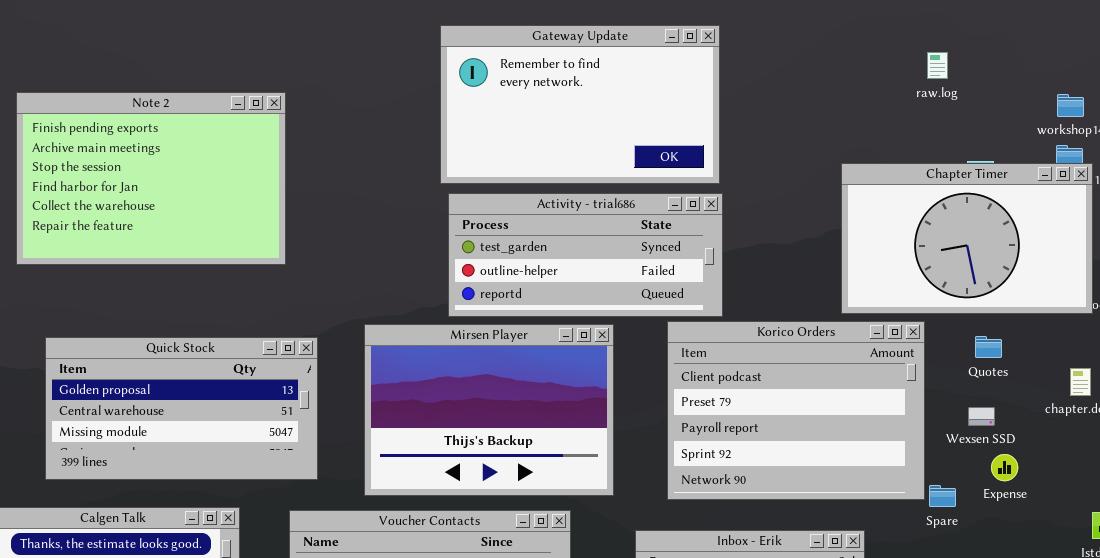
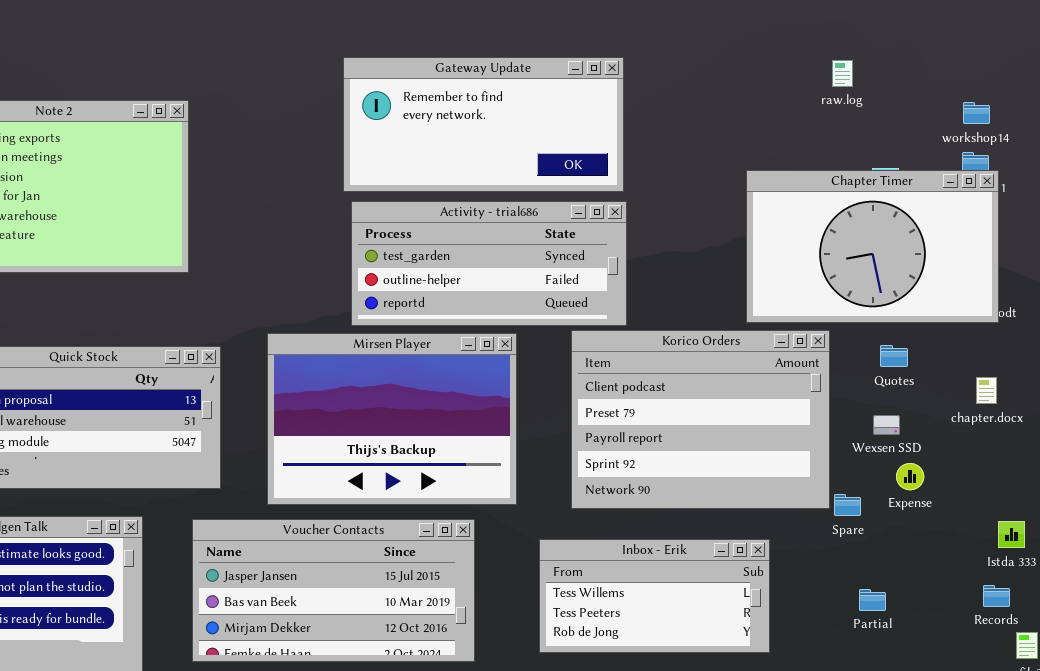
Gateway Update: [440,25,720,184] -> [343,57,624,192], resized

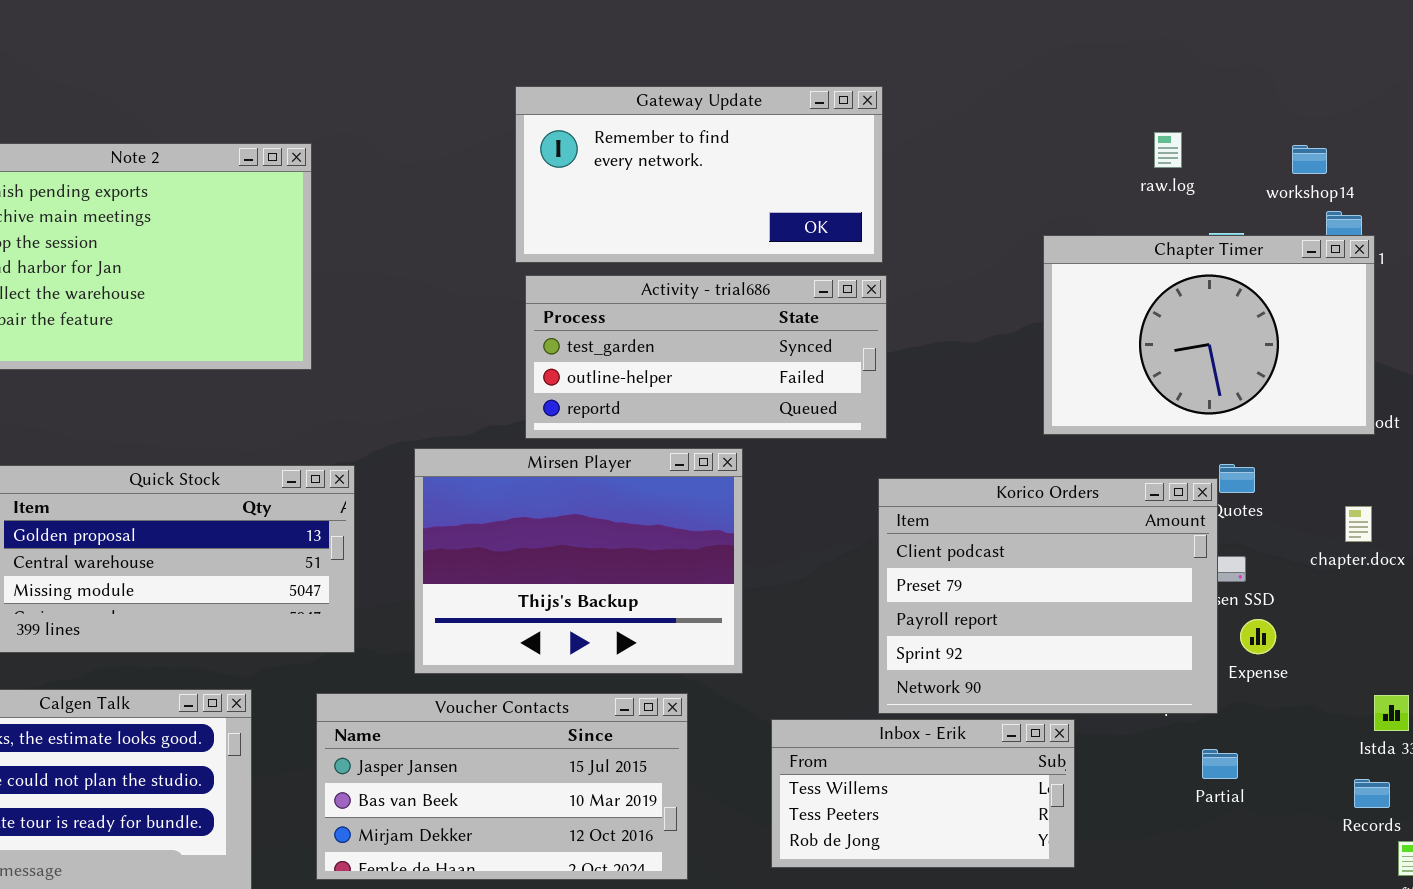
raw.log: [832,60,853,87] -> [1154,132,1182,168], moved
workshop14: [963,102,990,124] -> [1292,145,1327,174], moved
Korico Orders: [571,330,830,509] -> [878,478,1218,714], moved
Partial: [859,589,886,611] -> [1202,749,1238,779], moved

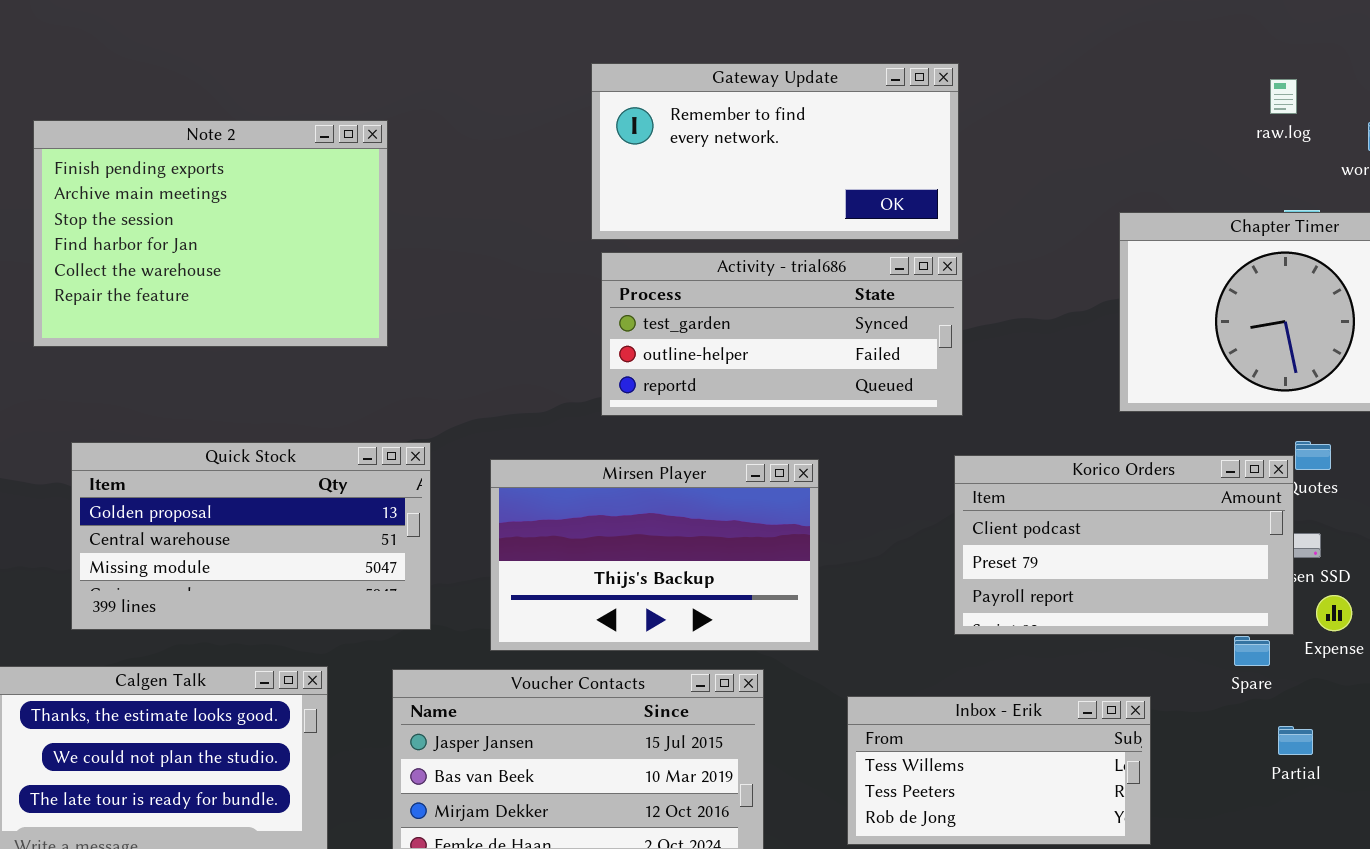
raw.log: [1154,132,1182,168] -> [1270,79,1297,114], moved
Mirsen Player: [414,448,743,674] -> [490,459,819,651], resized
Korico Orders: [878,478,1218,714] -> [954,455,1294,635], resized

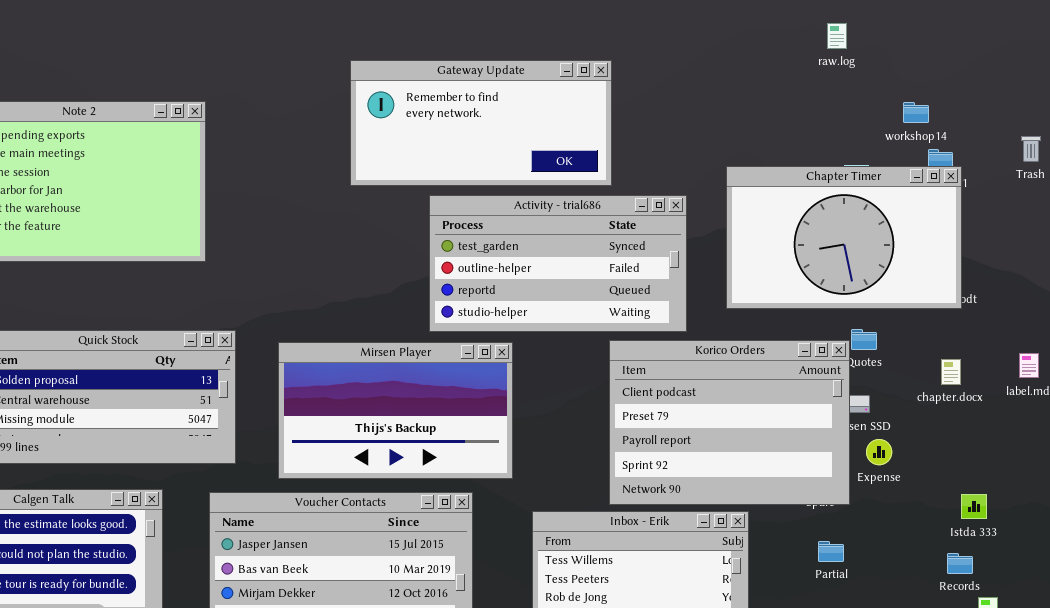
raw.log: [1270,79,1297,114] -> [827,23,847,49], moved
Activity - trial686: [601,252,963,416] -> [429,195,687,332], moved, resized
Korico Orders: [954,455,1294,635] -> [609,340,850,505], resized
Partial: [1278,726,1313,755] -> [818,541,844,562], moved

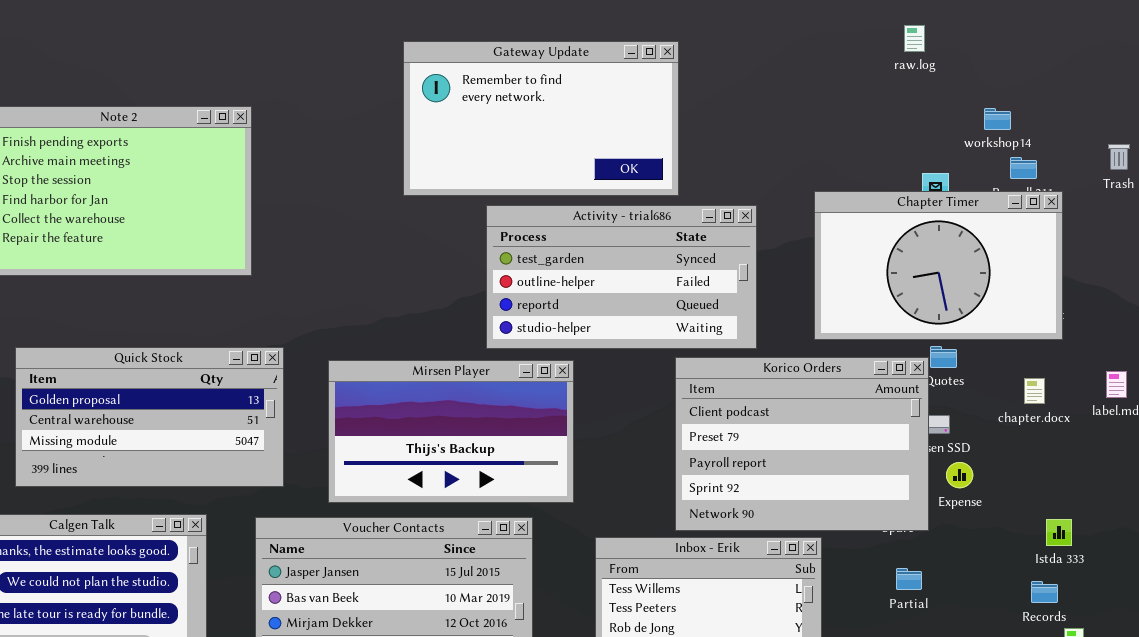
Gateway Update: [350,60,612,186] -> [403,41,679,196], resized
Chapter Timer: [726,166,962,309] -> [814,191,1063,340], moved

